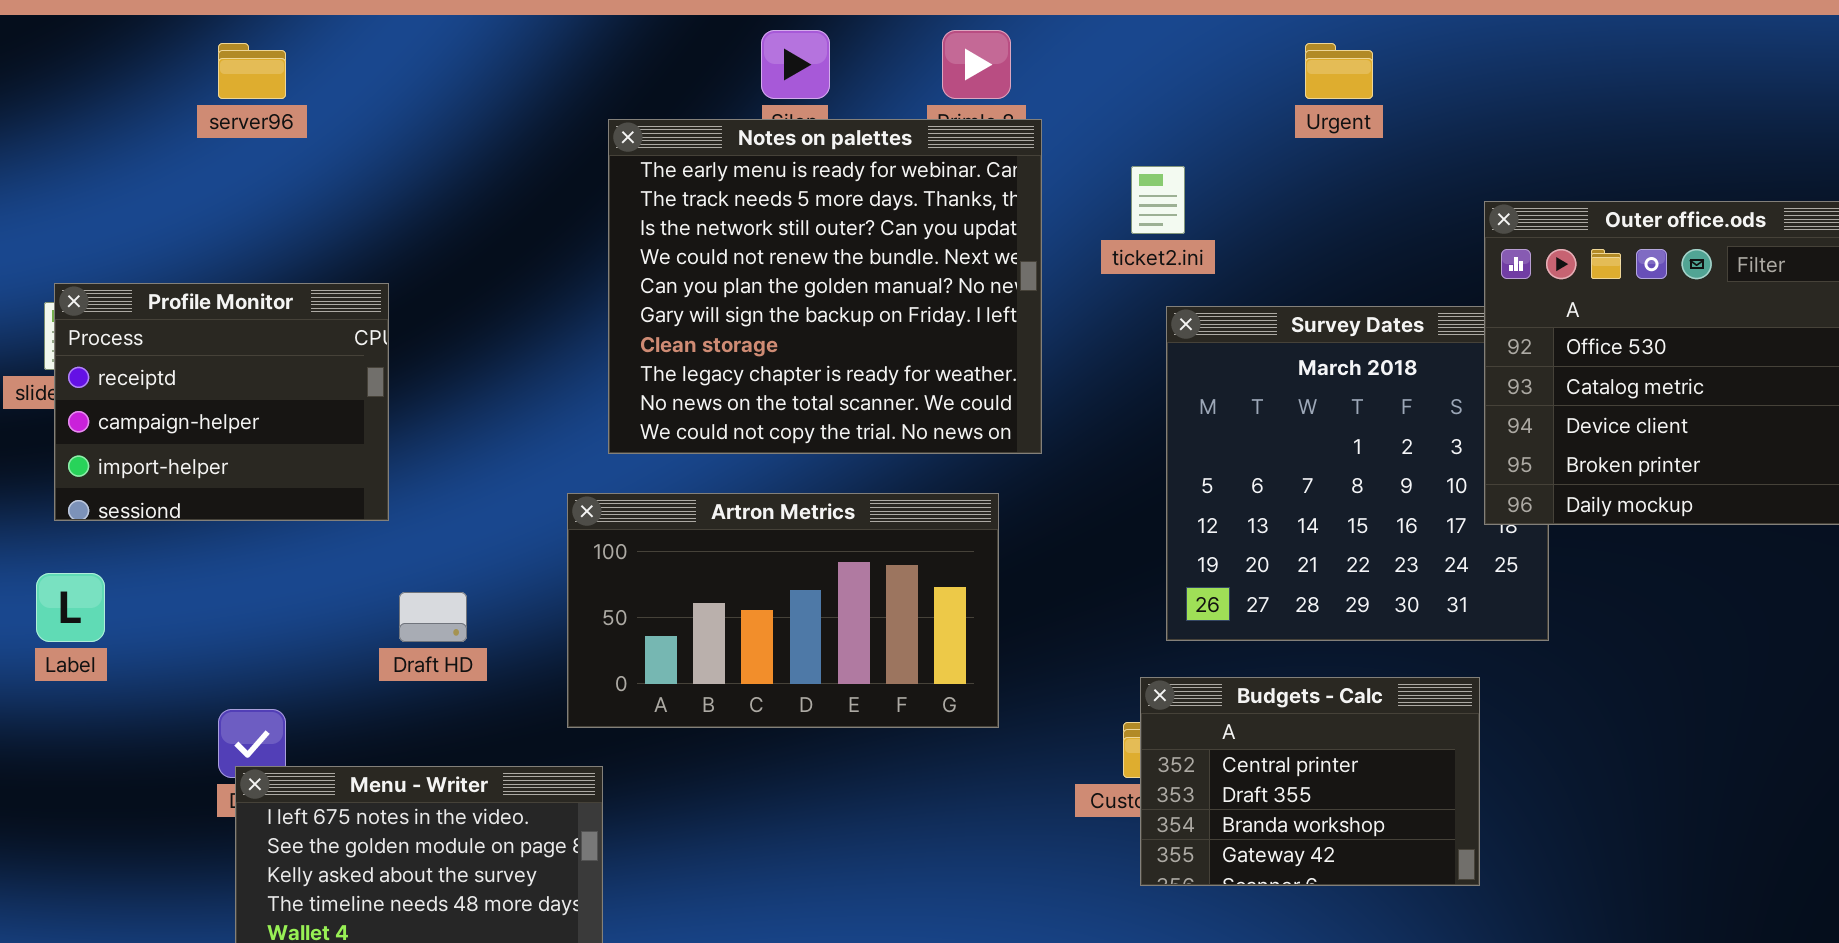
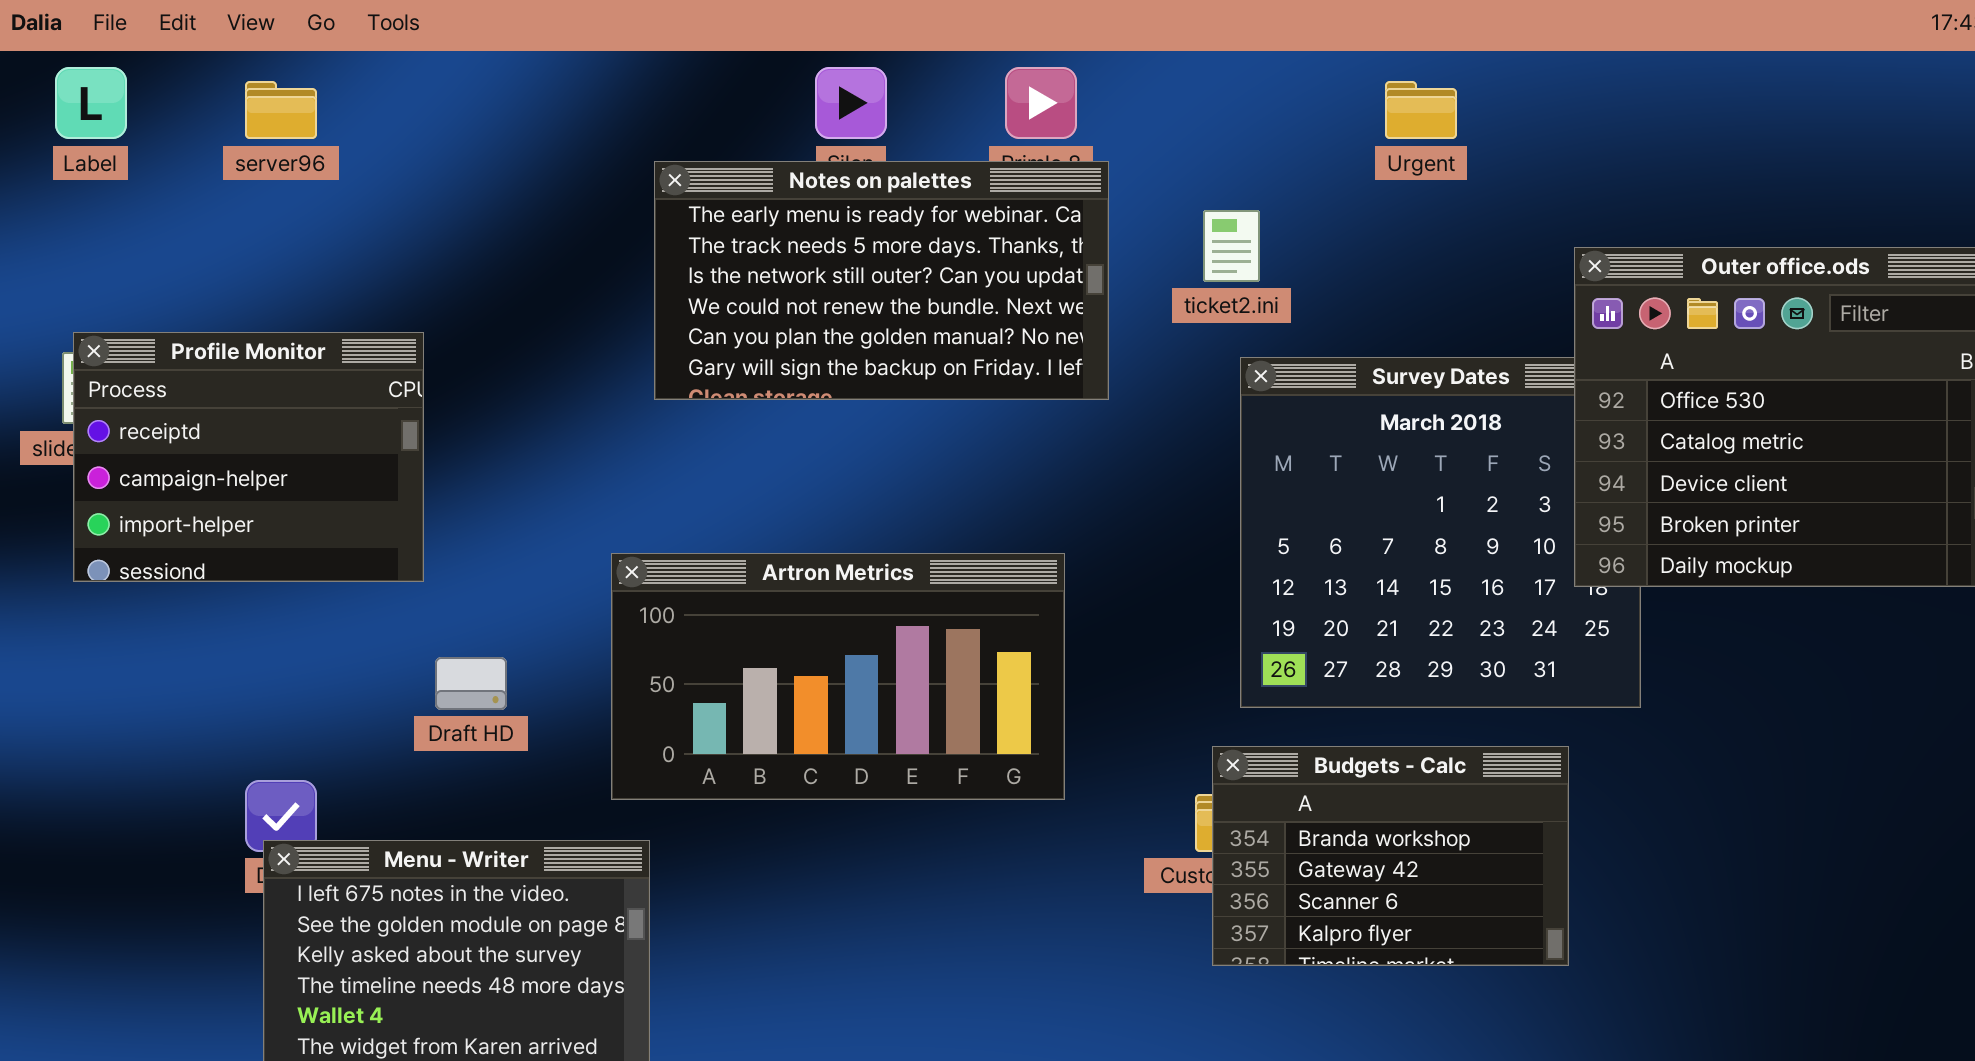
Notes on palettes: [608,119,1042,454] -> [654,161,1109,400], resized
Label: [36,573,105,642] -> [55,67,127,139], moved
Budgets - Calc: [1140,677,1480,886] -> [1212,746,1569,966], scrolled down 2 rows

